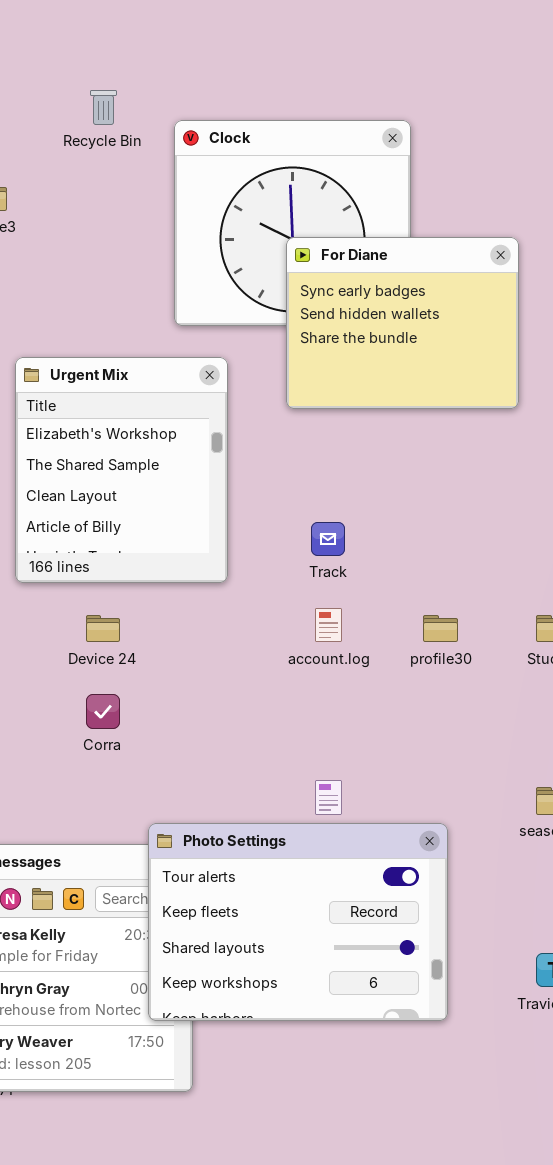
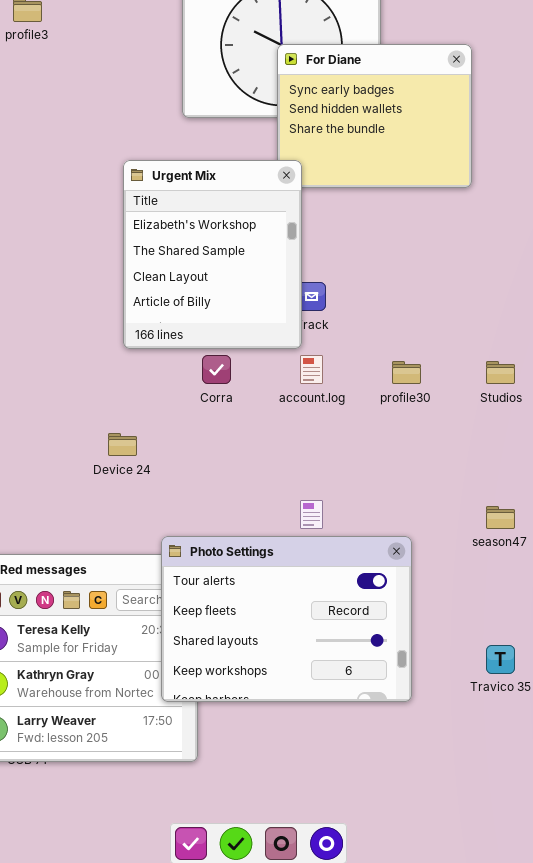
Urgent Mix: [15,357,228,583] -> [123,160,302,349], moved
Device 24: [86,615,120,642] -> [108,433,137,456], moved
Corra: [86,694,120,729] -> [202,355,231,384], moved

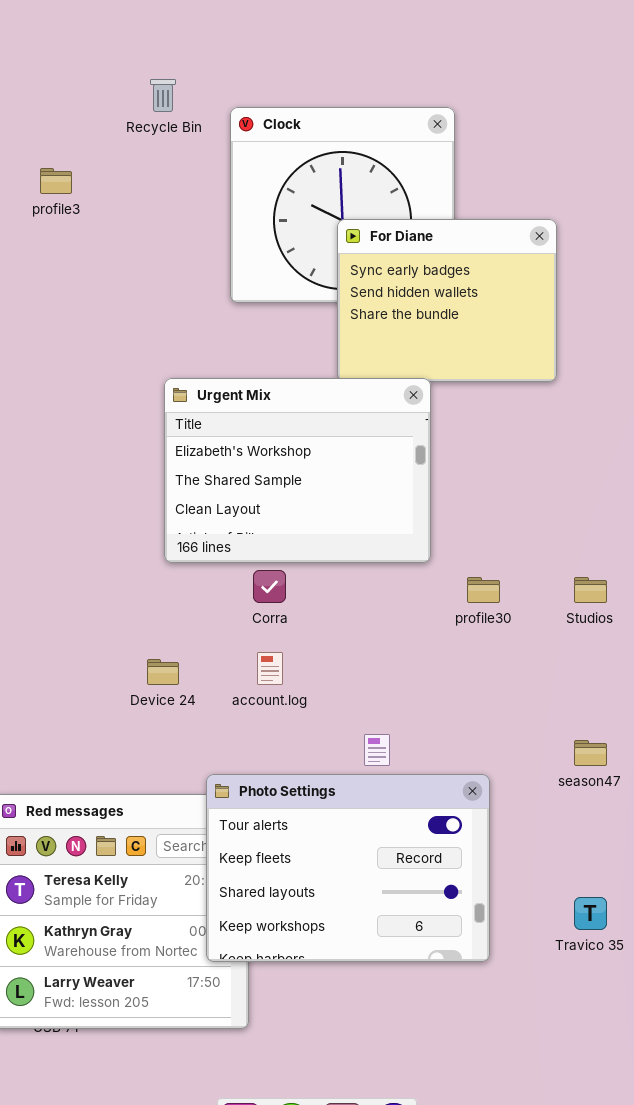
Urgent Mix: [123,160,302,349] -> [164,378,431,563], resized
account.log: [300,355,323,384] -> [257,652,283,685], moved

